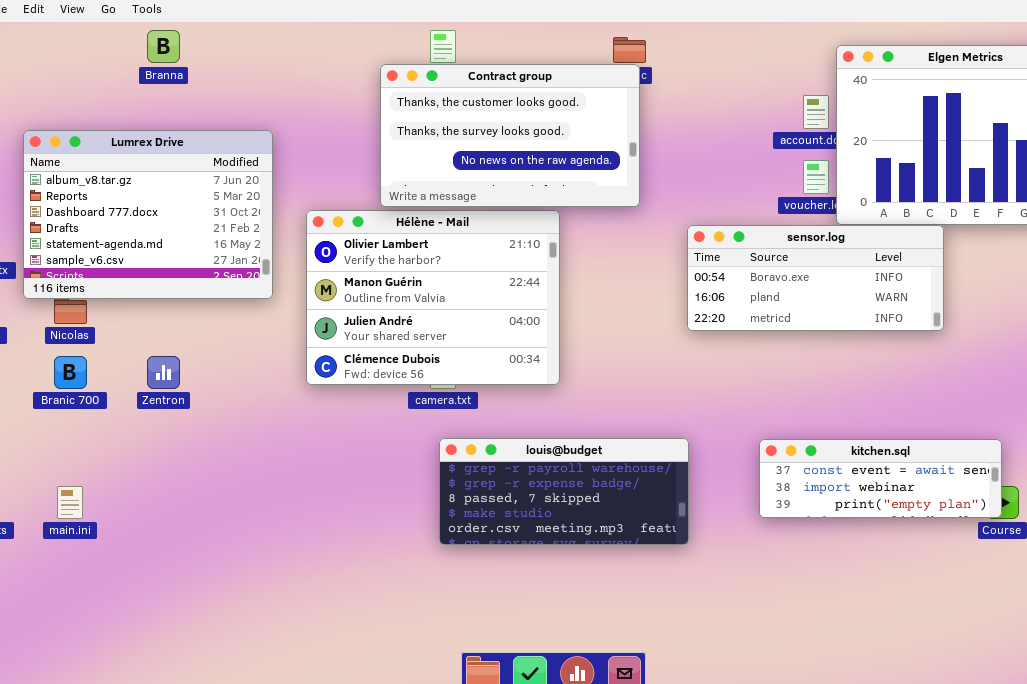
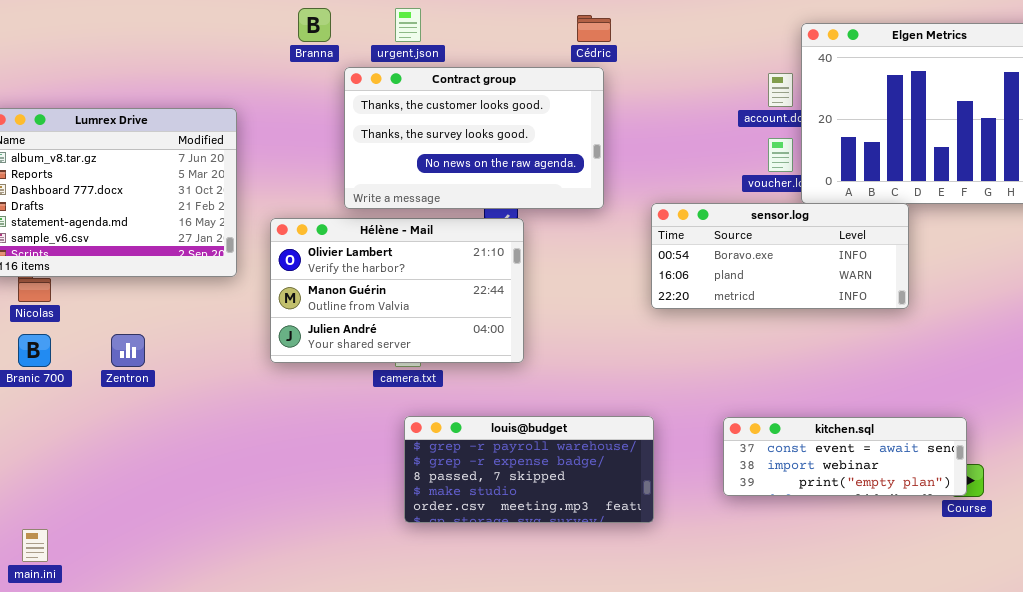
Branna: [147,30,180,63] -> [298,8,331,42], moved
Contract group: [380,64,640,207] -> [344,67,604,209], moved
Hélène - Mail: [306,210,560,385] -> [270,218,524,363], resized
main.ini: [57,486,83,519] -> [22,529,48,562], moved

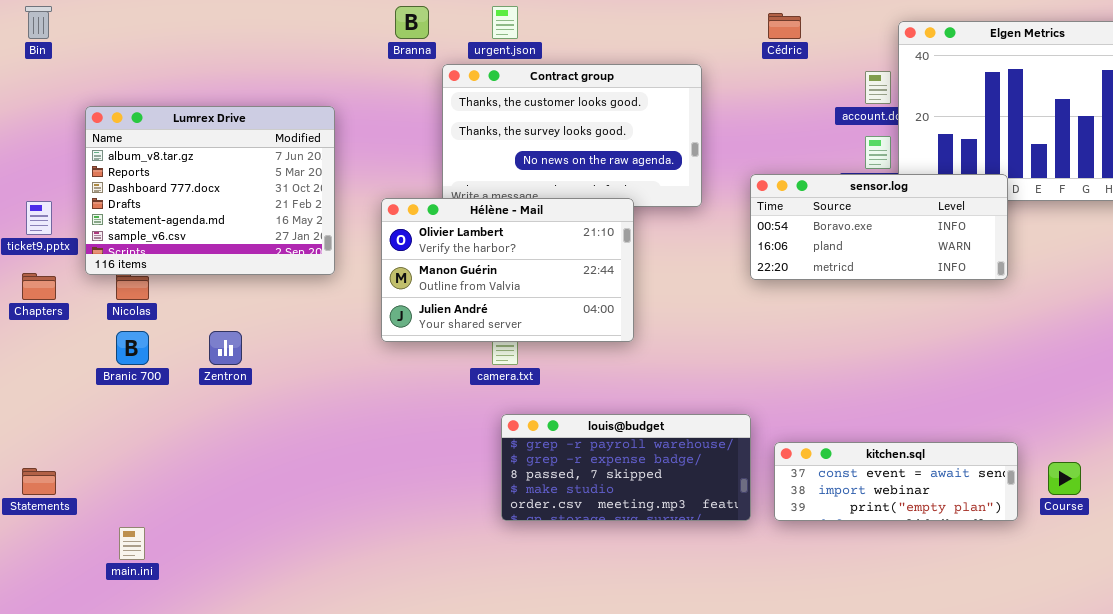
Cédric: [577,15,611,42] -> [768,13,801,39], moved
sensor.log: [651,203,909,309] -> [750,174,1008,280], moved
Hélène - Mail: [270,218,524,363] -> [381,198,634,342], moved
kitchen.sql: [723,417,967,496] -> [774,442,1018,521], moved

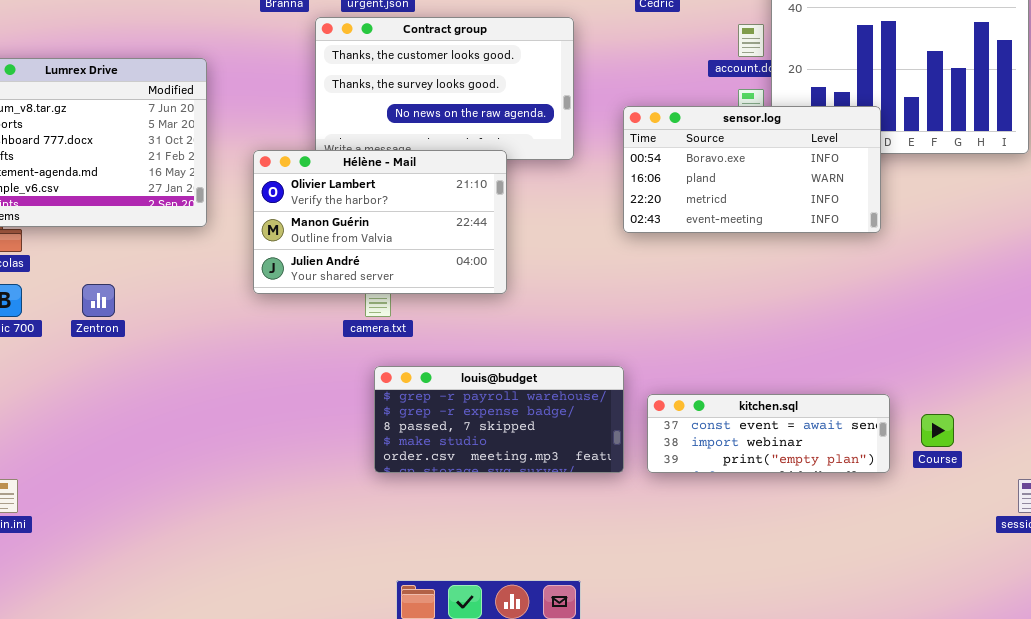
sensor.log: [750,174,1008,280] -> [623,106,881,233], resized

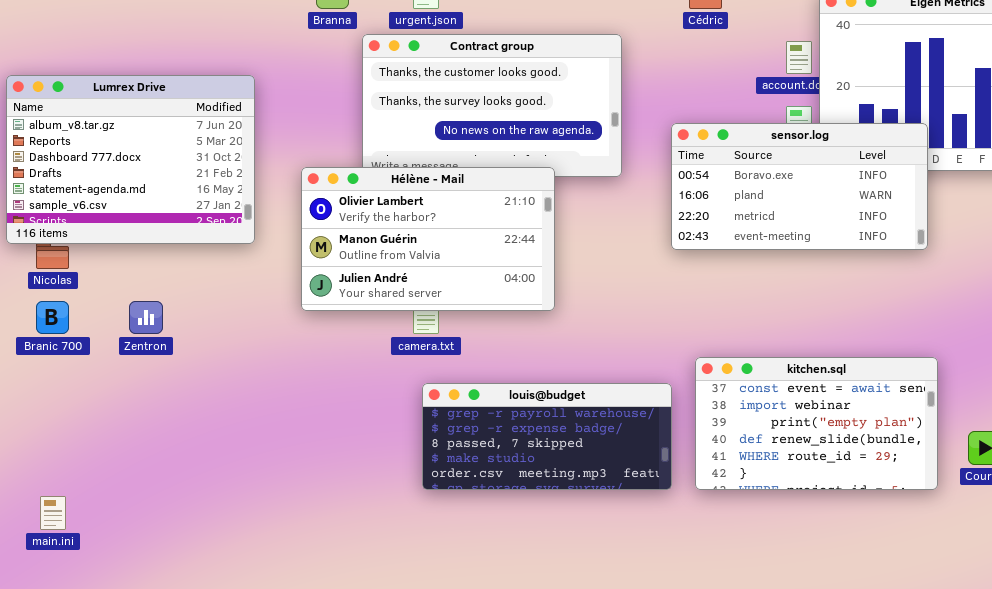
kitchen.sql: [647,394,890,473] -> [695,357,938,490], resized

